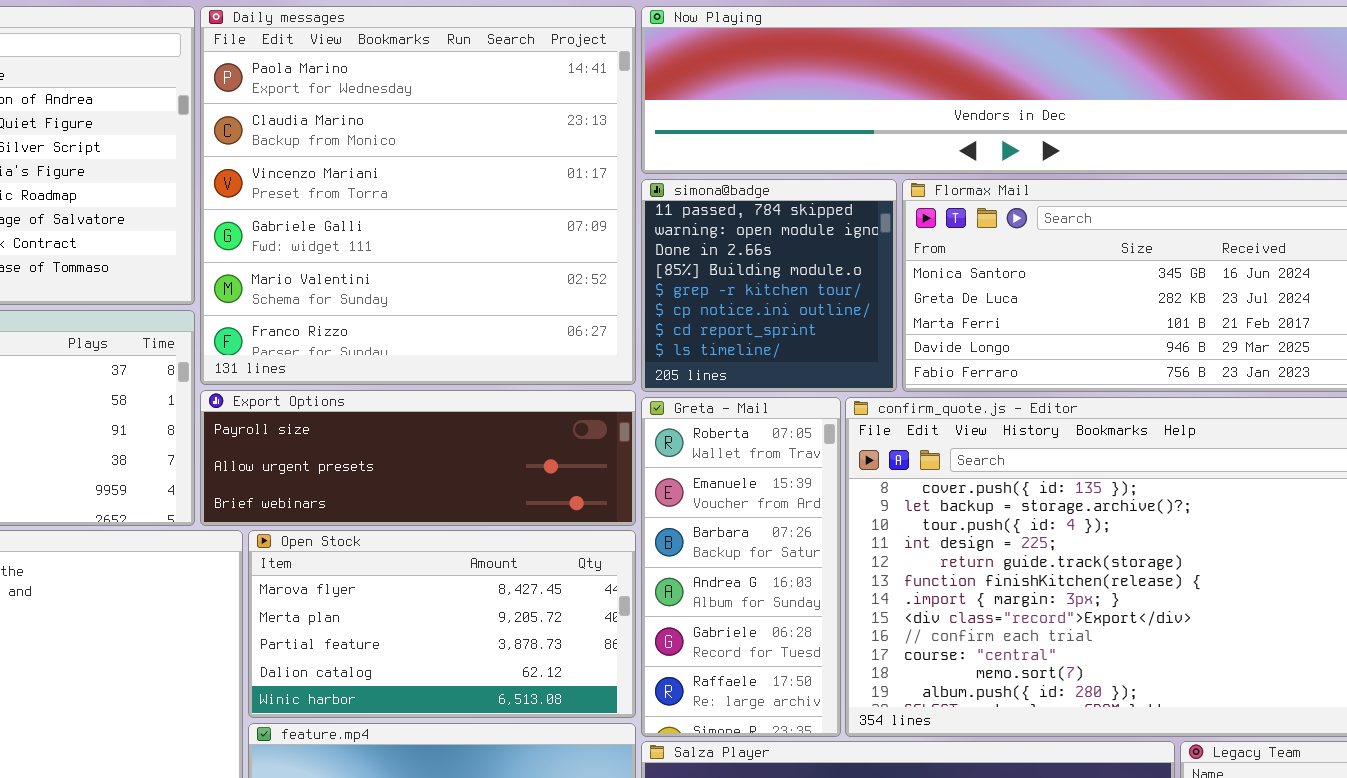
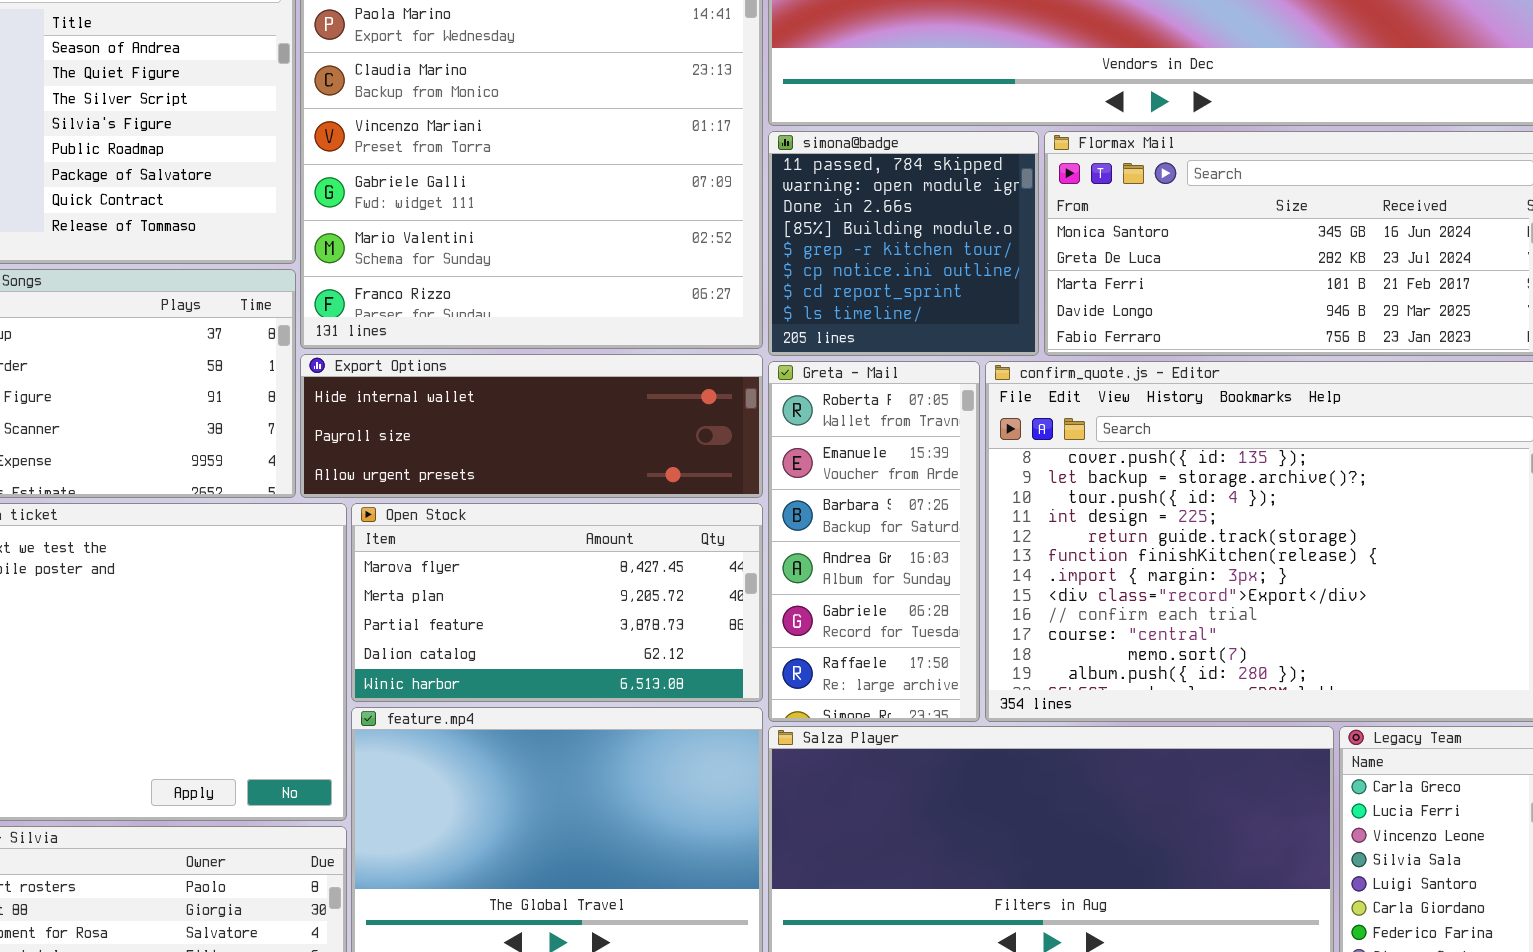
Export Options: [200,390,636,526] -> [300,354,763,498], scrolled up 1 row

